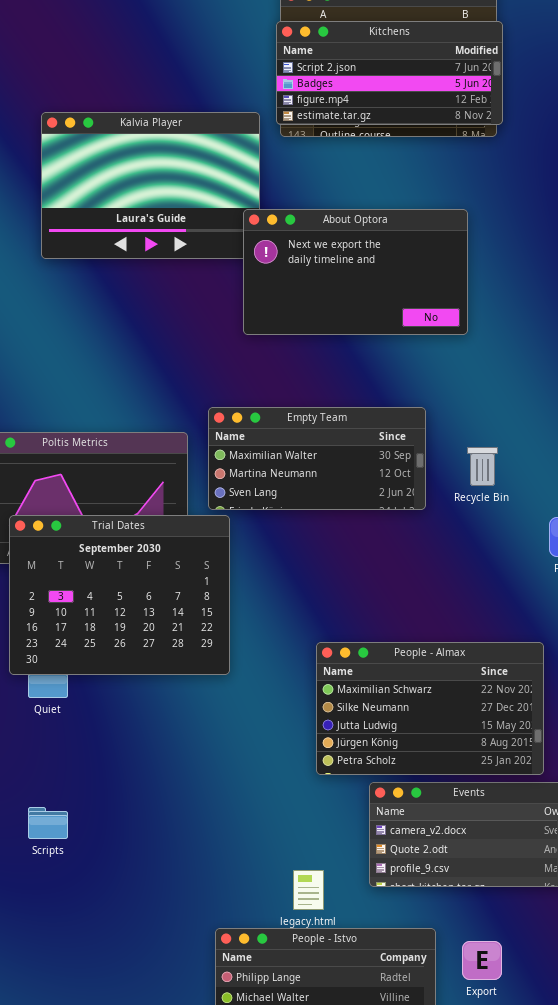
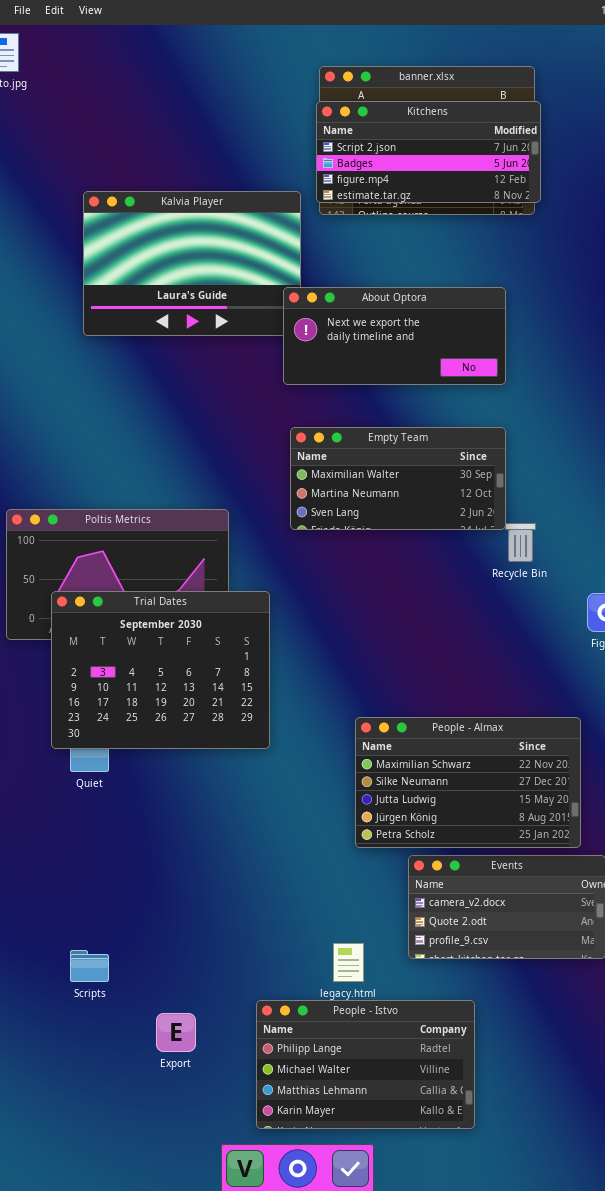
About Optora: [243,209,468,335] -> [283,287,506,385], resized
Empty Team: [208,407,426,510] -> [290,427,506,530], moved
Scripts: [28,807,68,839] -> [70,950,109,982], moved
Export: [462,941,502,980] -> [156,1013,196,1052], moved

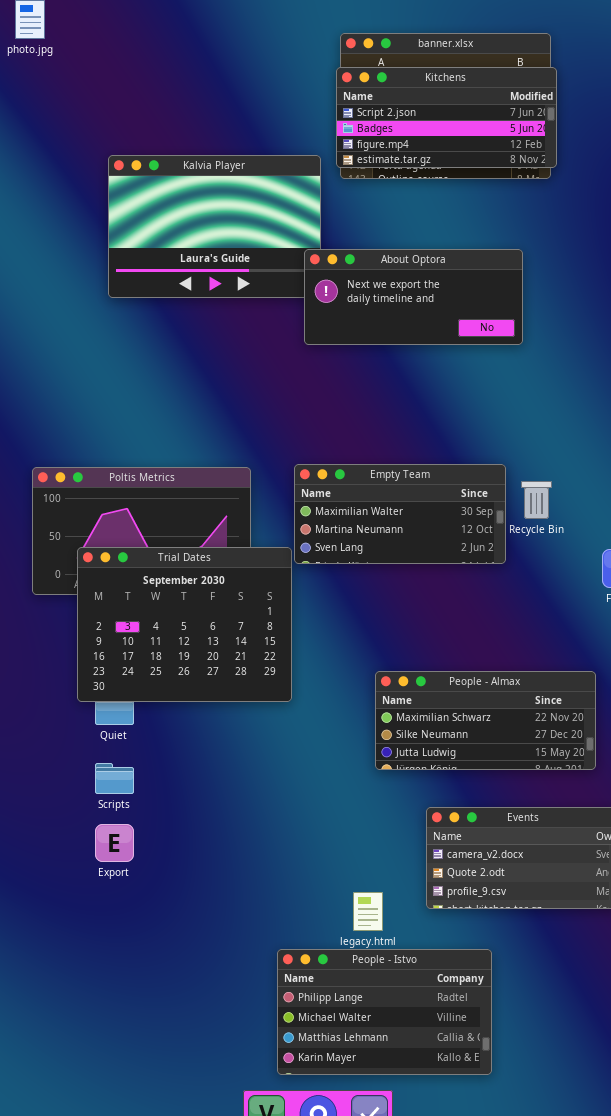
Empty Team: [290,427,506,530] -> [294,464,506,564], moved
People - Almax: [355,717,581,848] -> [375,671,596,770], resized
Scripts: [70,950,109,982] -> [95,763,134,794], moved
Export: [156,1013,196,1052] -> [95,824,134,862], moved

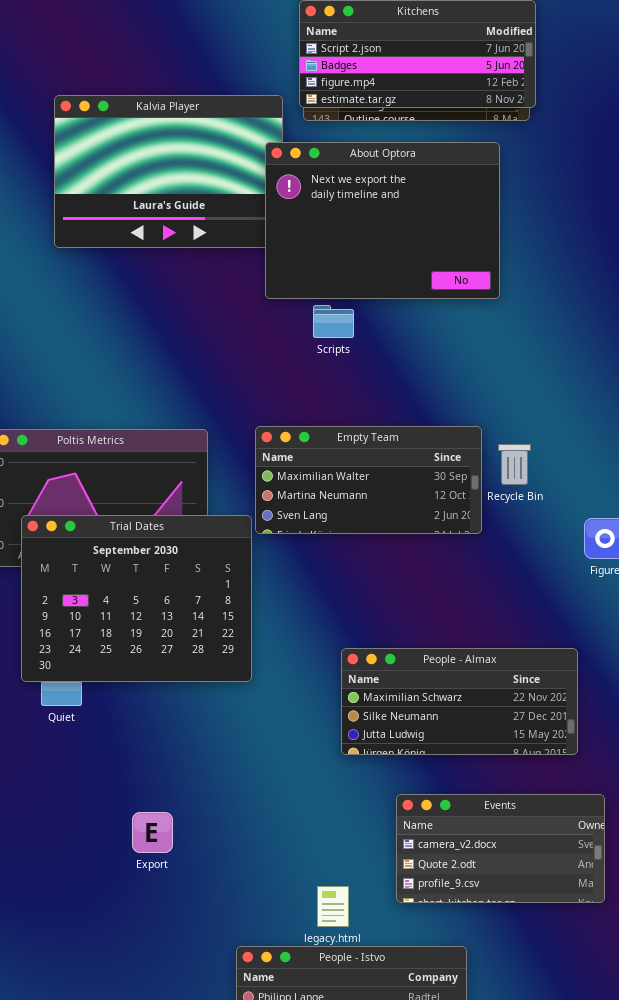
About Optora: [304,249,523,345] -> [265,142,500,299], resized
Scripts: [95,763,134,794] -> [313,305,354,338], moved
Export: [95,824,134,862] -> [132,812,173,853], moved

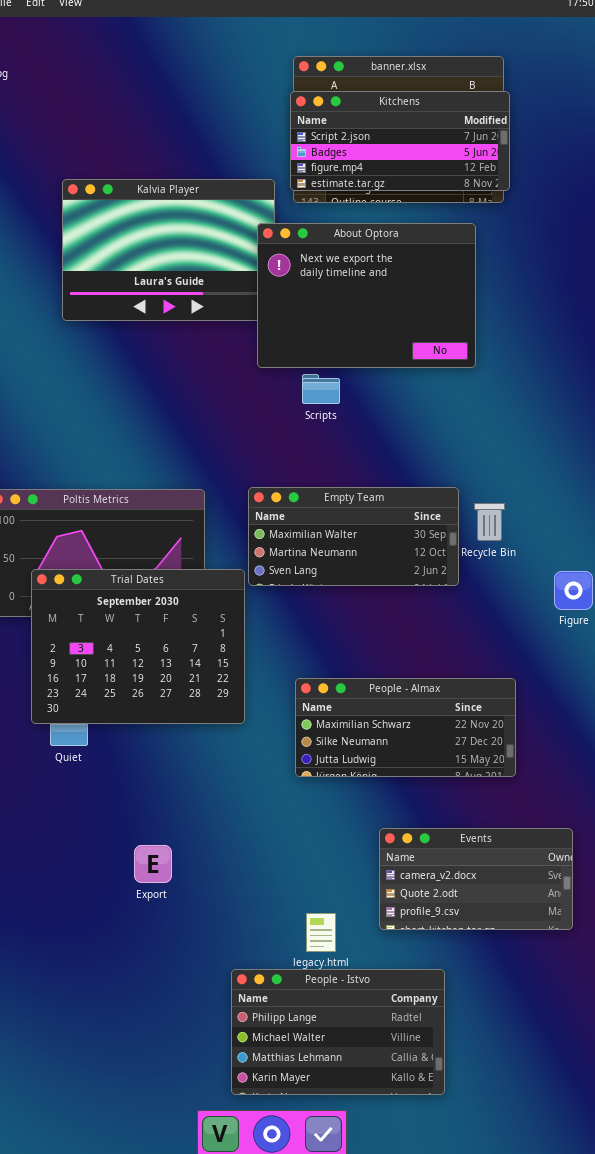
People - Almax: [341,648,578,755] -> [295,678,516,777], moved

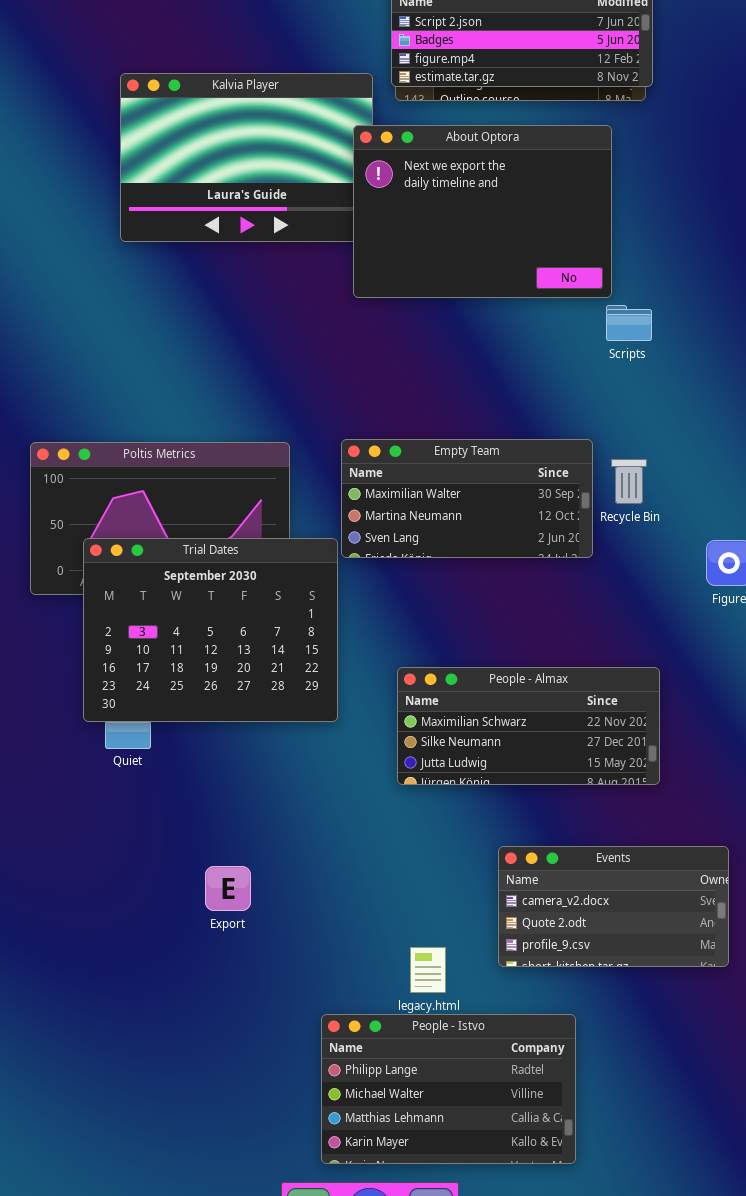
Scripts: [302,374,340,404] -> [606,305,652,341], moved

